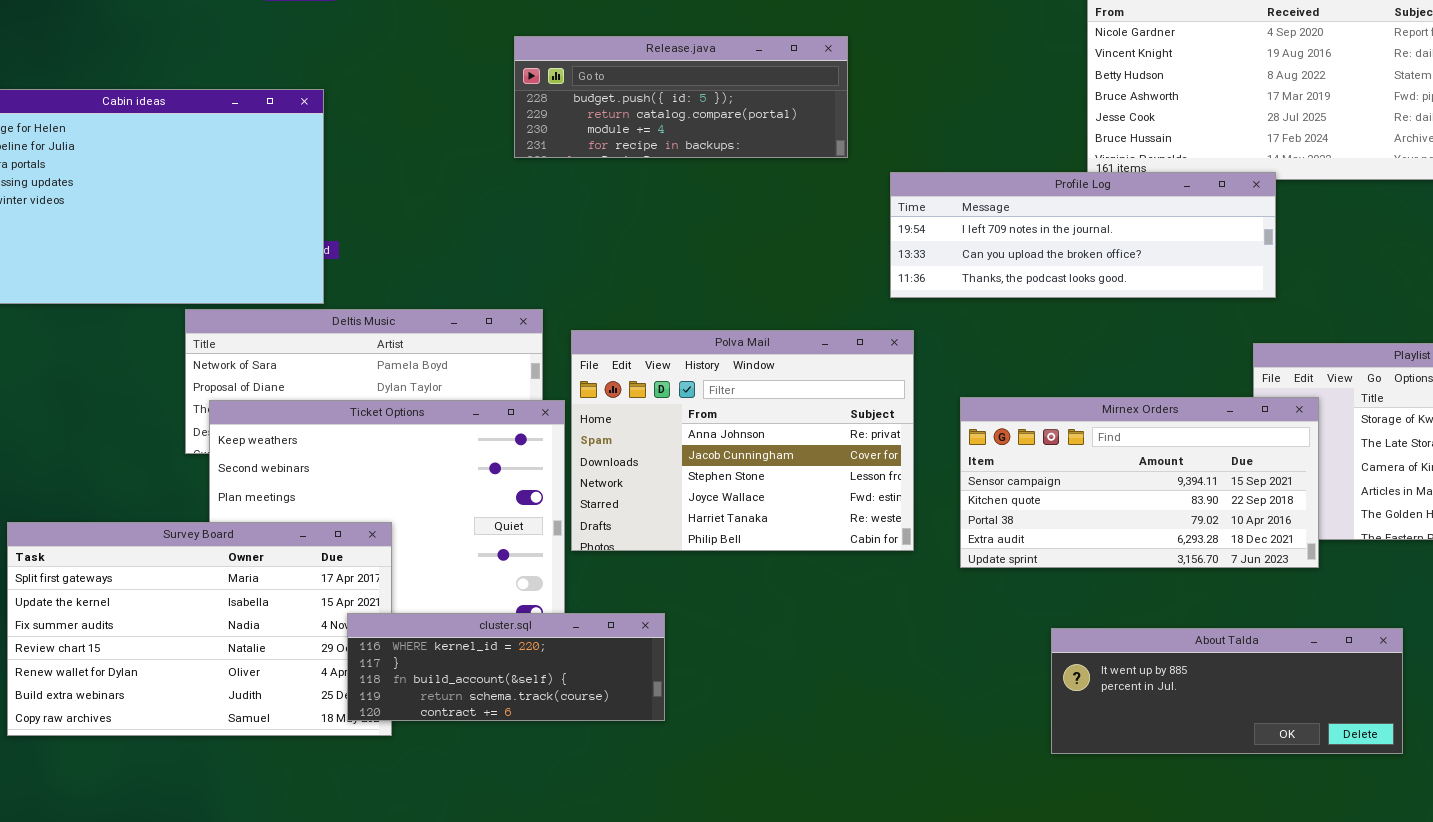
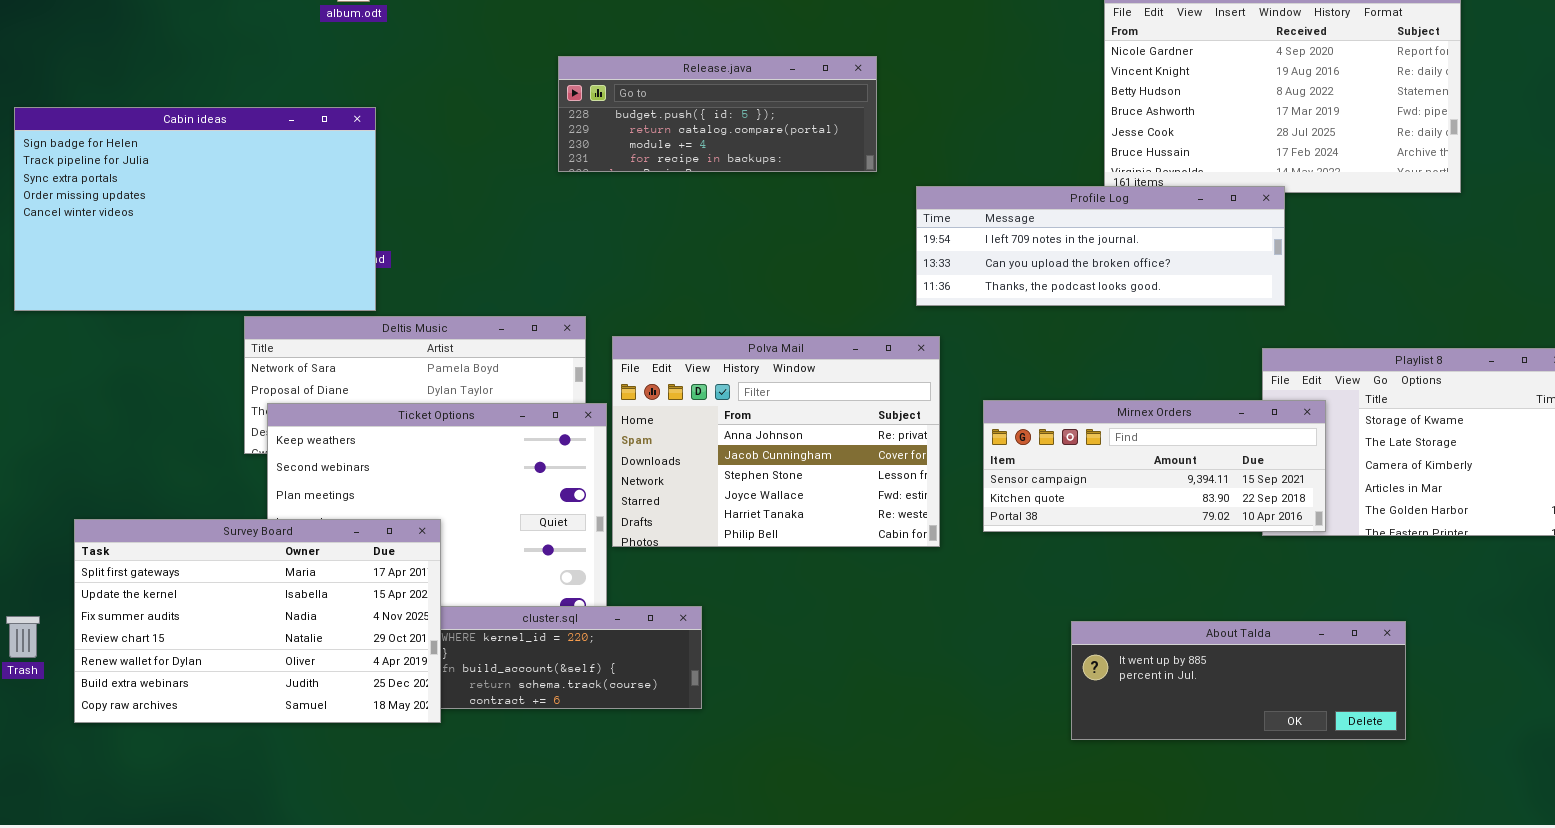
Mirnex Orders: [960,397,1319,568] -> [983,400,1326,532], resized
Survey Board: [7,522,392,736] -> [74,519,441,723], raised

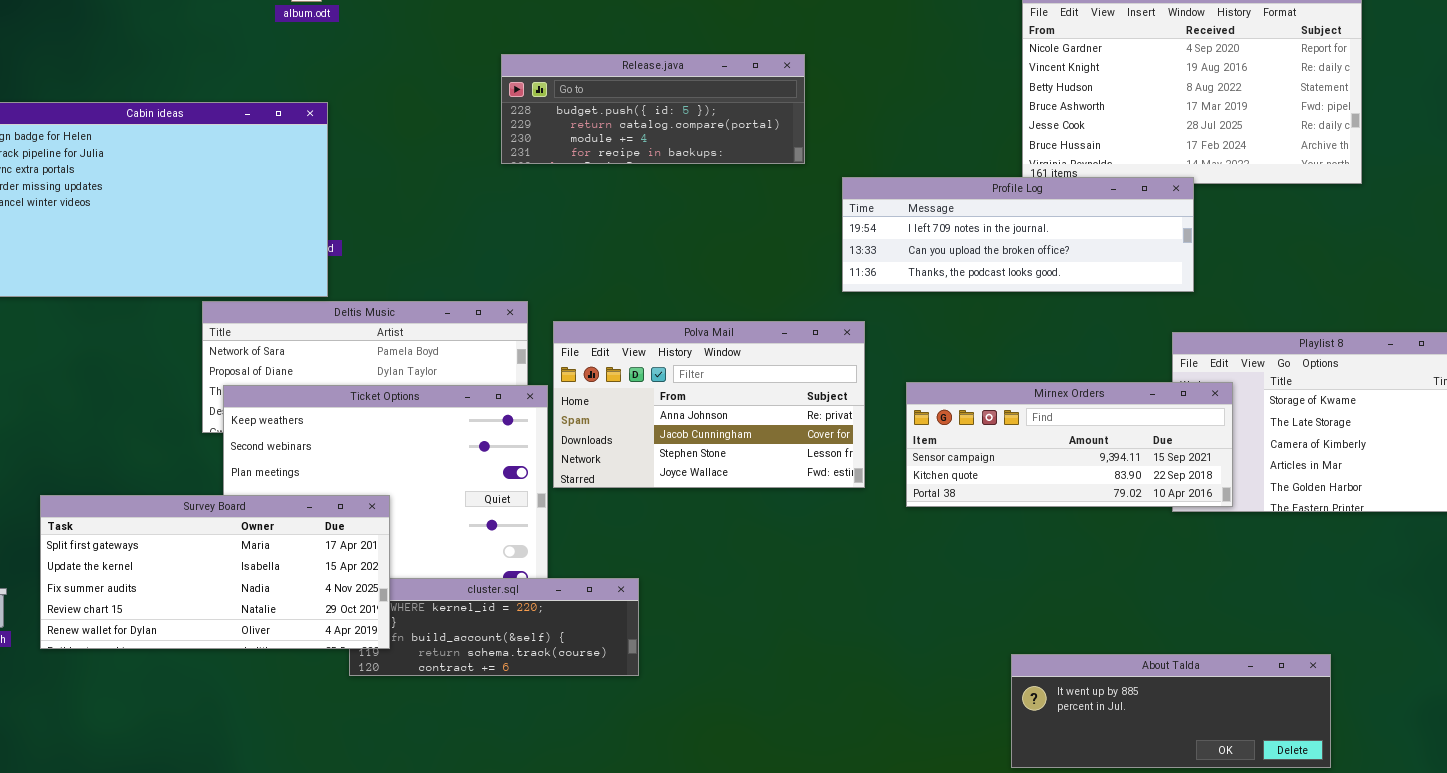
Polva Mail: [612,336,940,547] -> [553,321,865,488], resized
Survey Board: [74,519,441,723] -> [40,495,390,649], resized
About Talda: [1071,621,1406,740] -> [1011,654,1331,768], moved

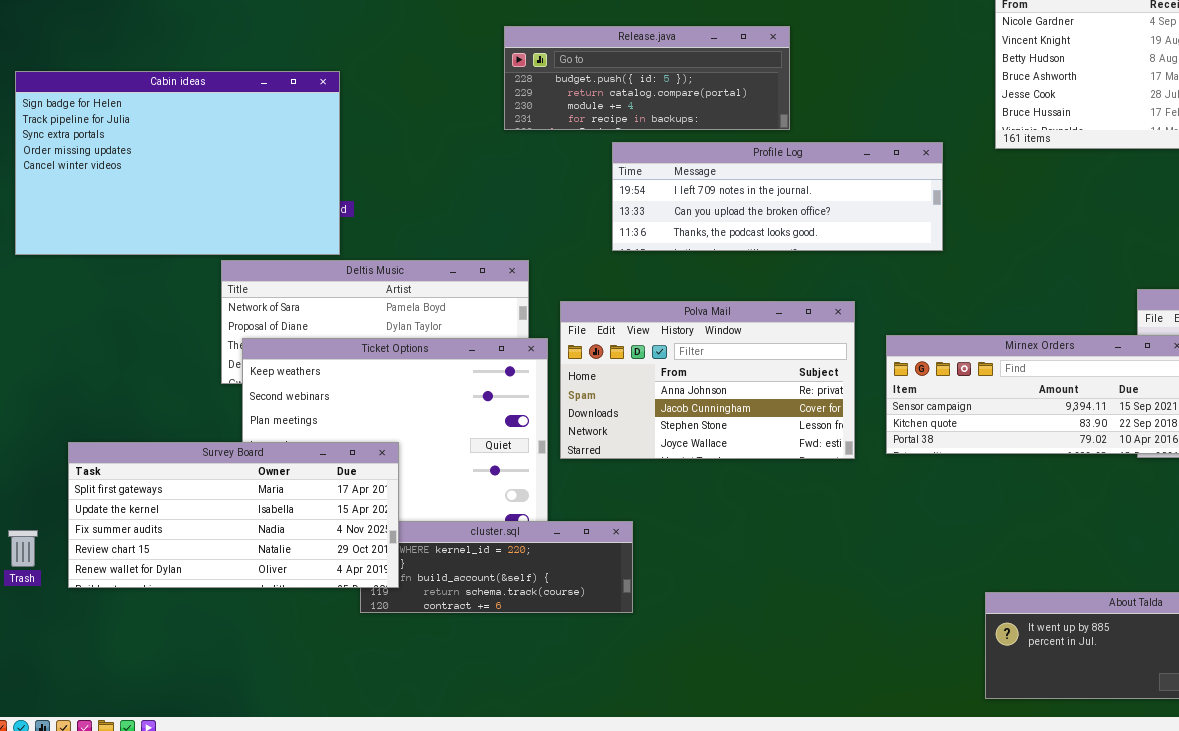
Profile Log: [842,177,1194,292] -> [612,142,943,251], moved
Polva Mail: [553,321,865,488] -> [560,301,855,459], moved

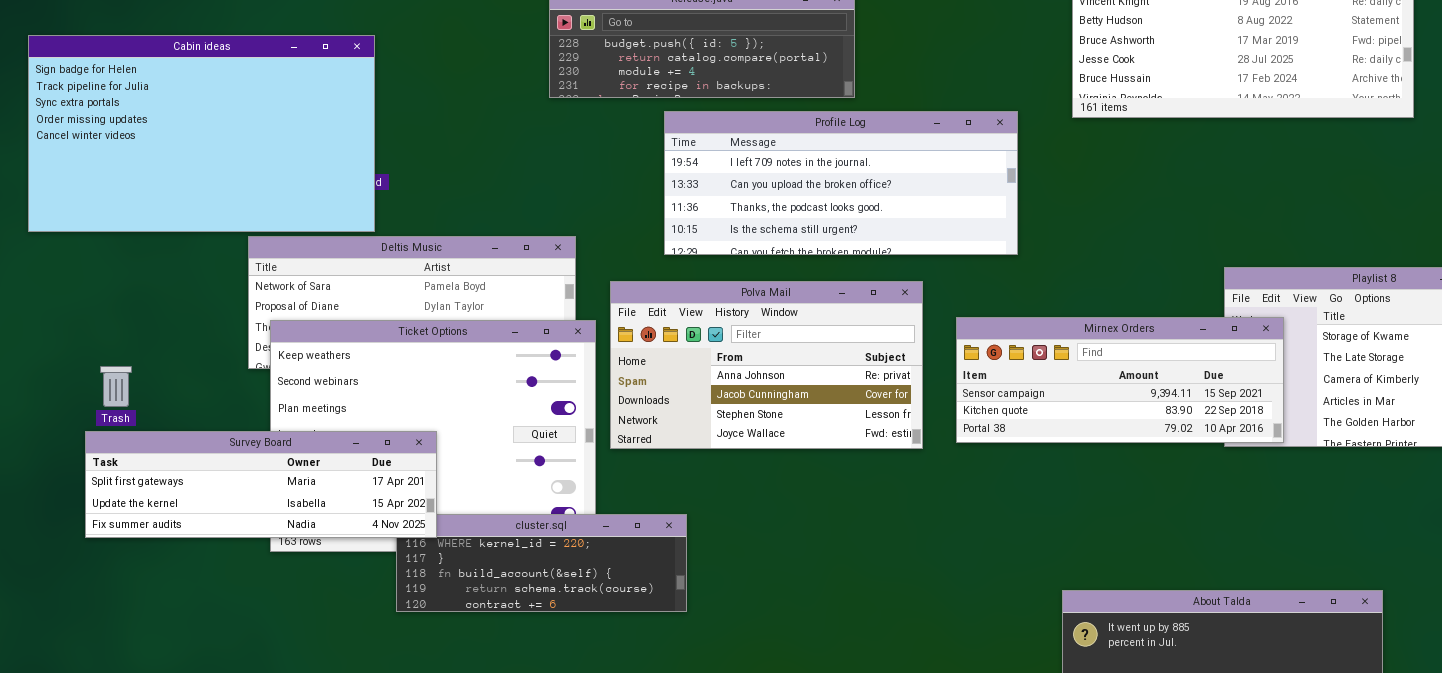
Profile Log: [612,142,943,251] -> [664,111,1018,255], resized
Survey Board: [68,442,399,588] -> [85,431,437,538], resized
Trash: [8,530,38,567] -> [100,366,132,407], moved

